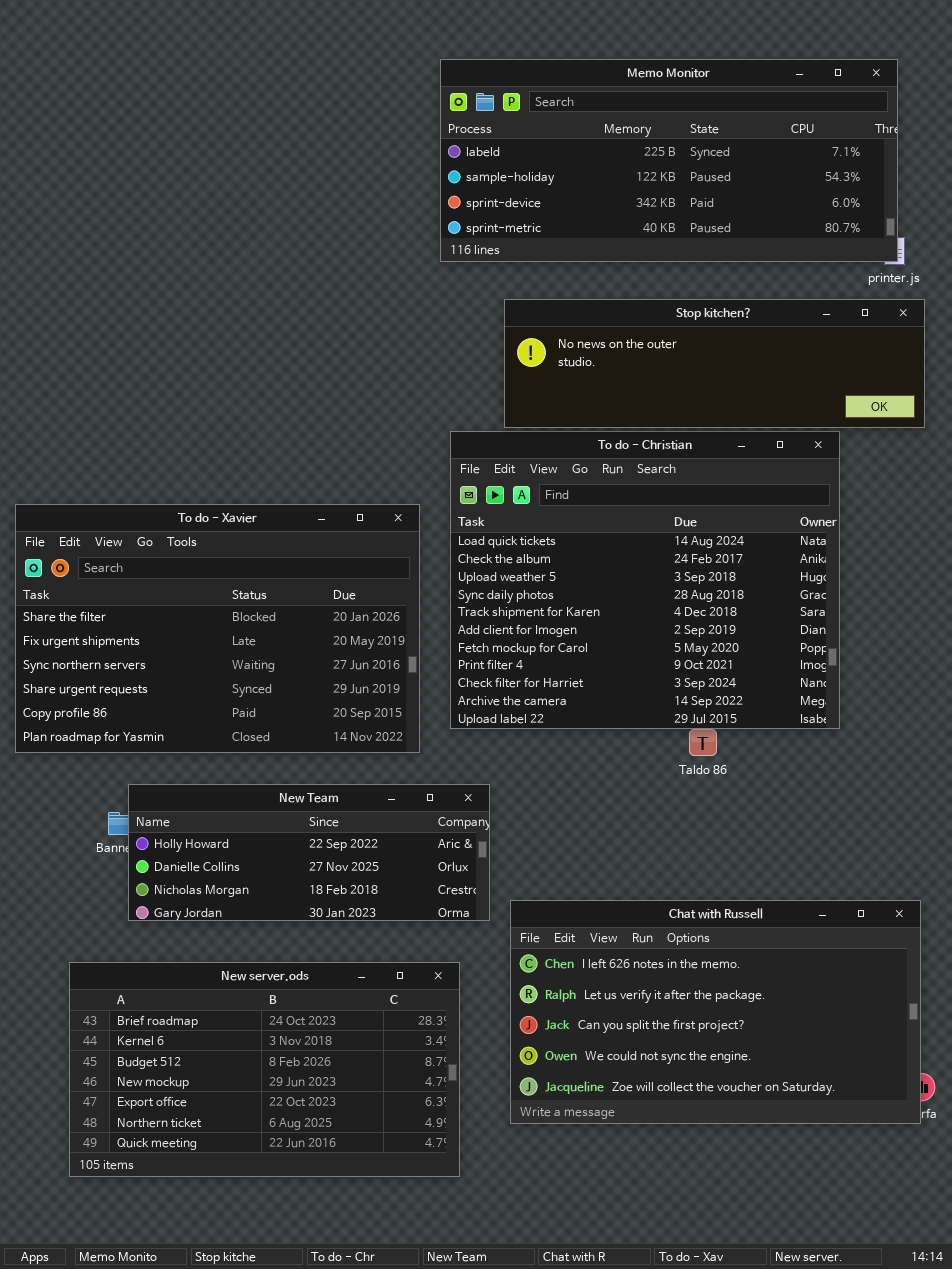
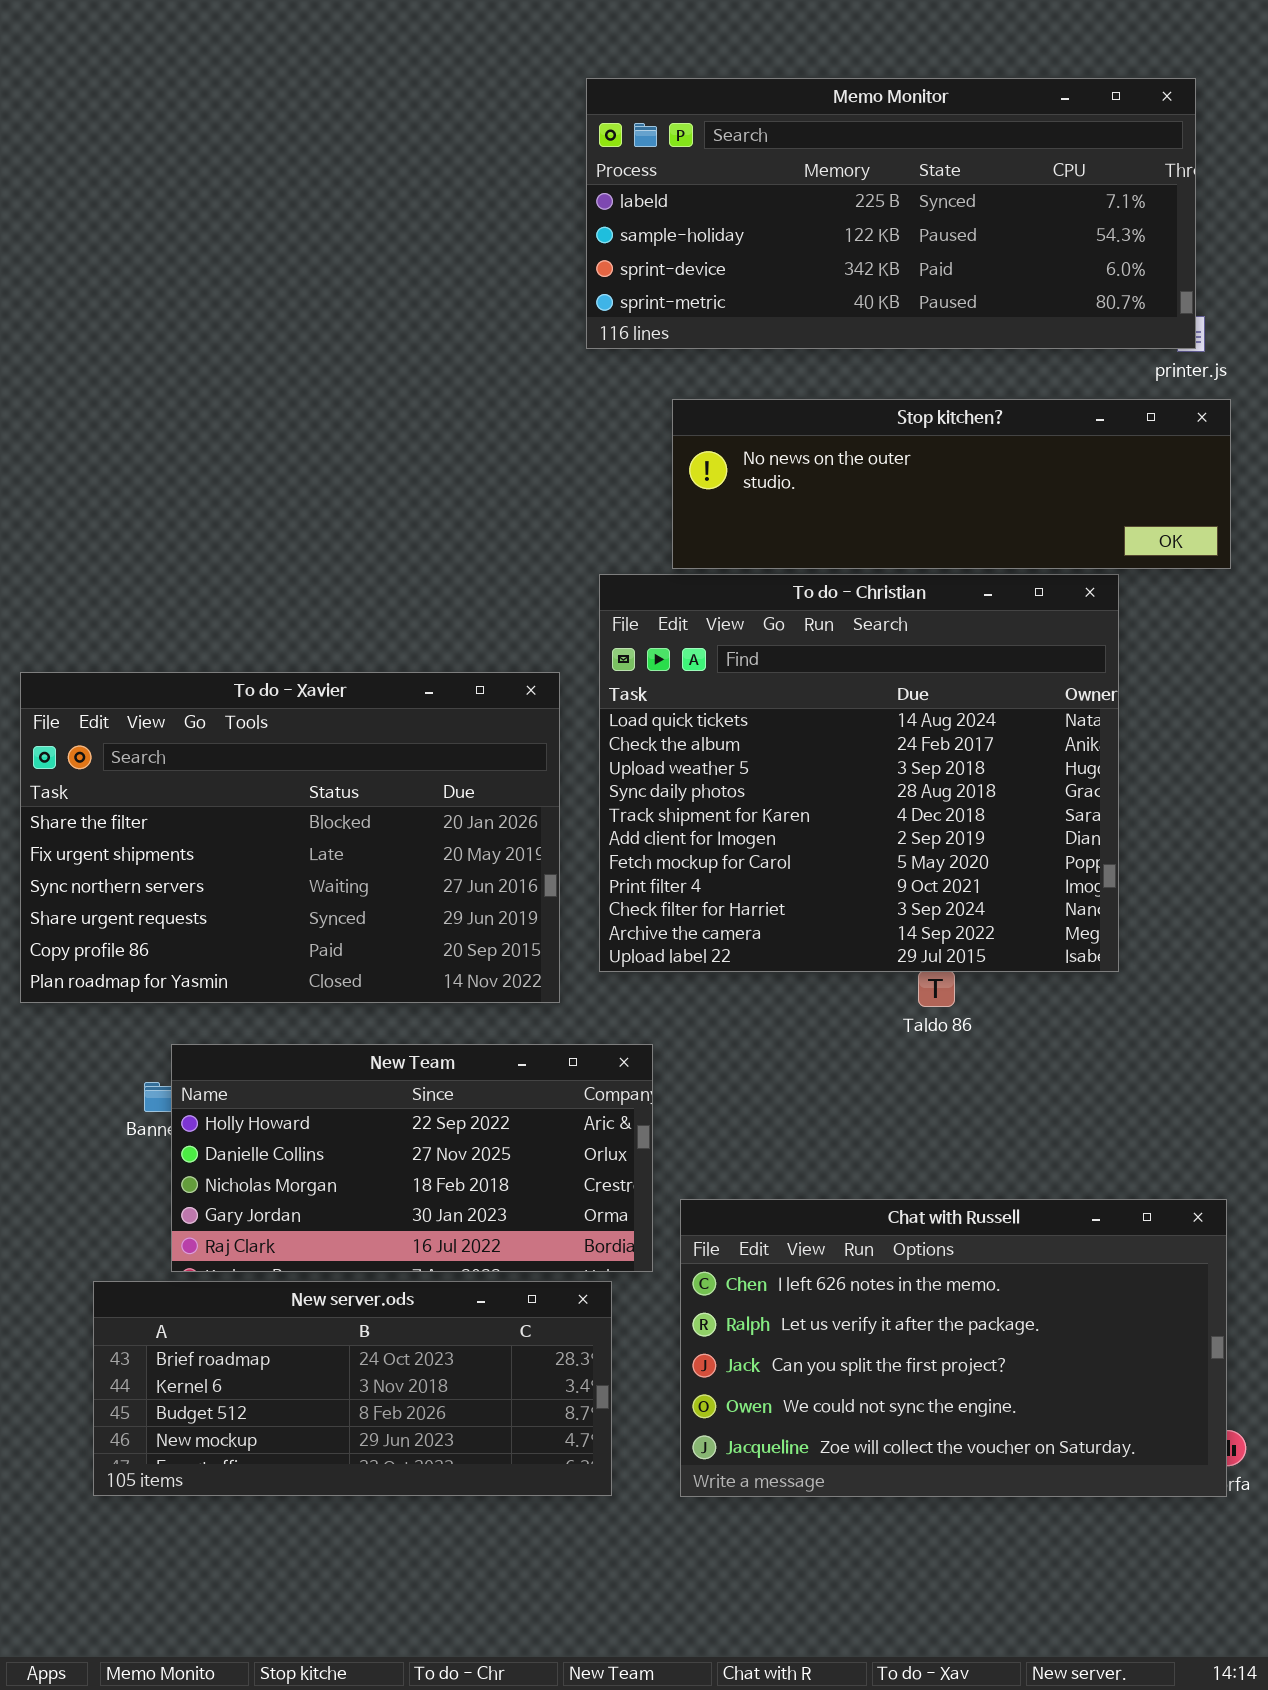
New Team: [128,784,490,921] -> [171,1044,653,1272], resized
New server.ods: [69,962,460,1177] -> [93,1281,612,1496], resized

